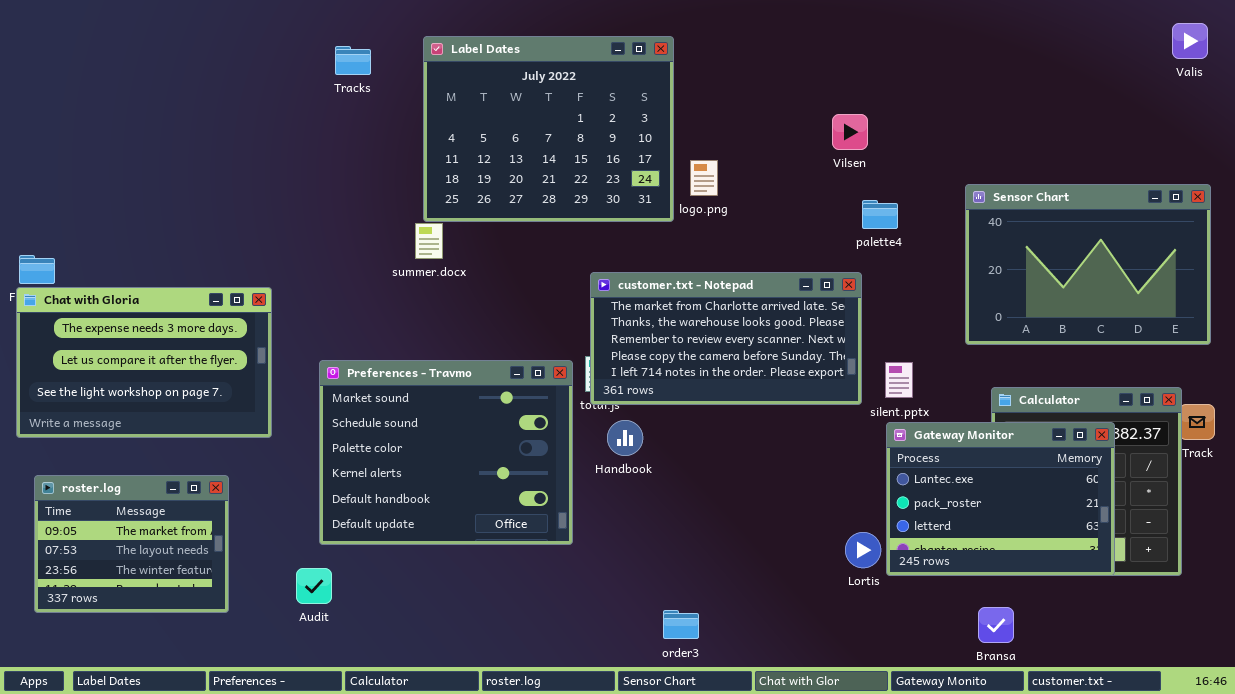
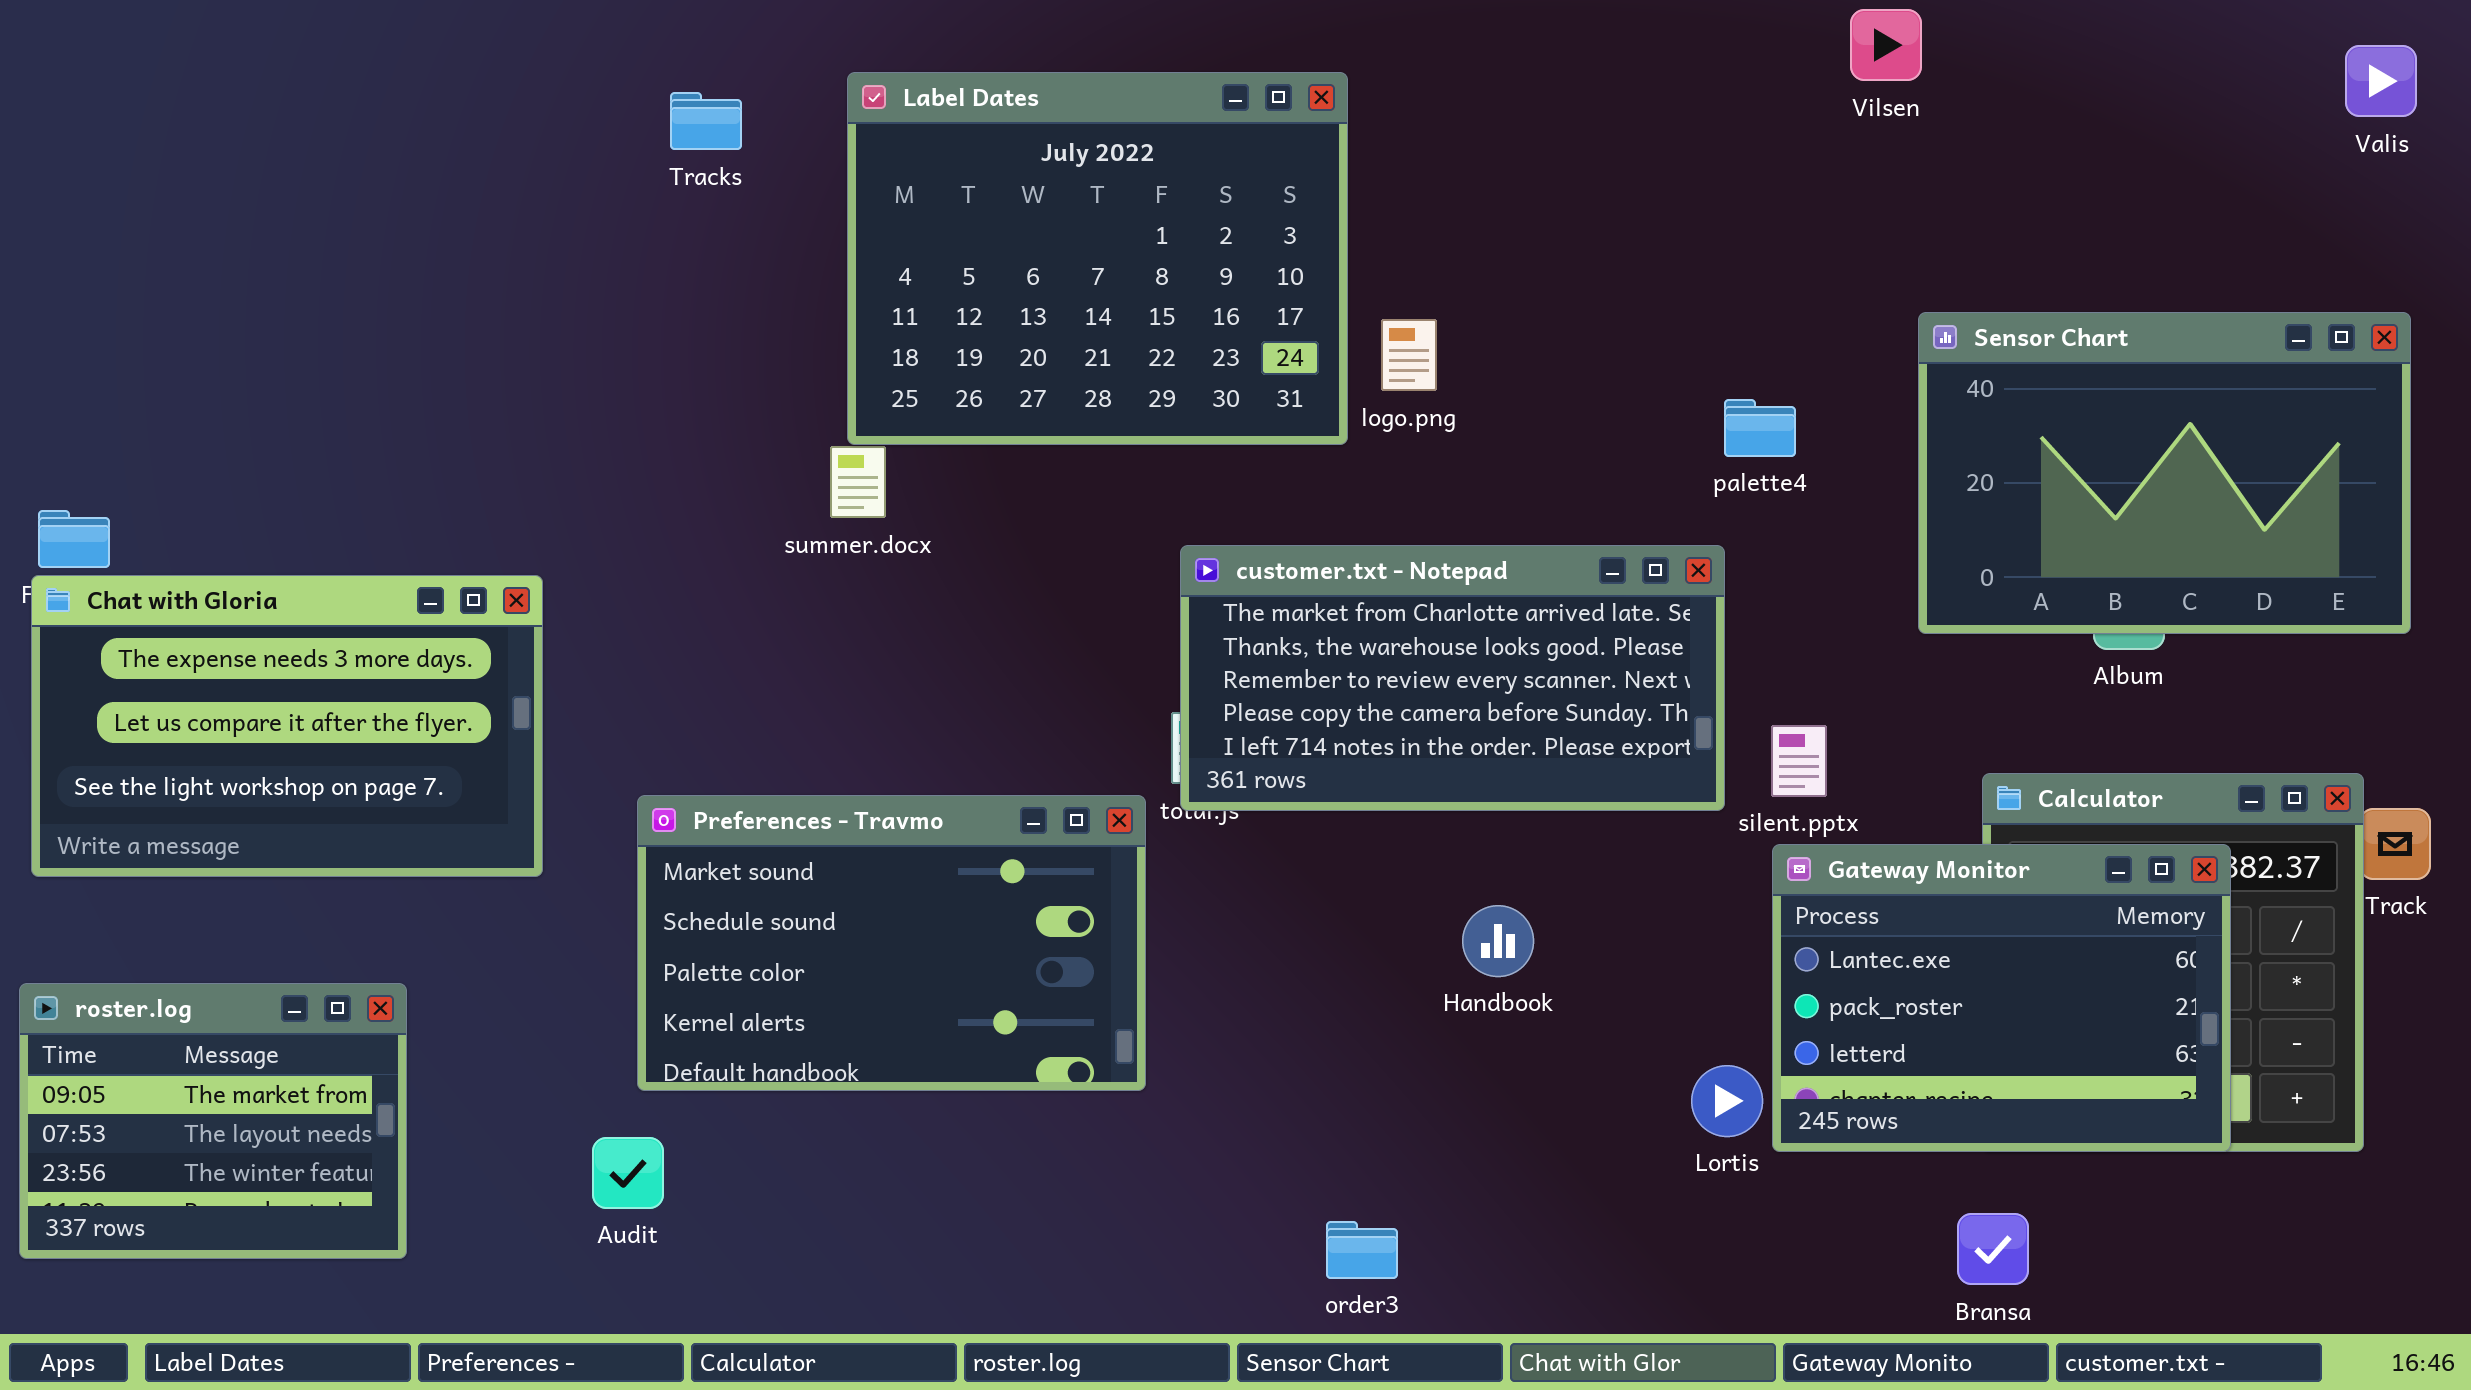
Vilsen: [832,114,868,150] -> [1850,9,1922,81], moved
Sensor Chart: [965,184,1211,345] -> [1918,312,2411,634], moved
Preferences - Travmo: [319,360,573,545] -> [637,795,1146,1091], resized
Handbook: [607,420,643,456] -> [1462,905,1534,977], moved
roster.log: [34,475,229,613] -> [19,983,407,1259], moved

